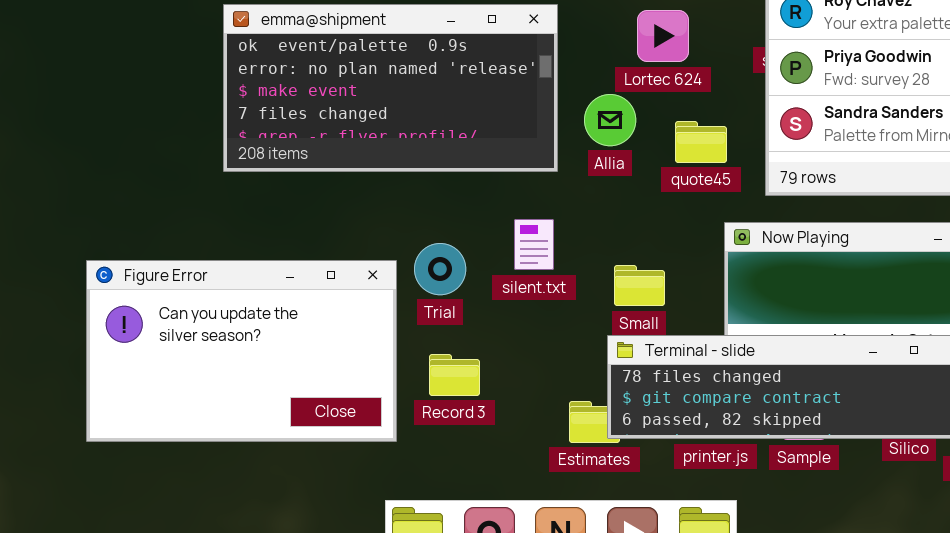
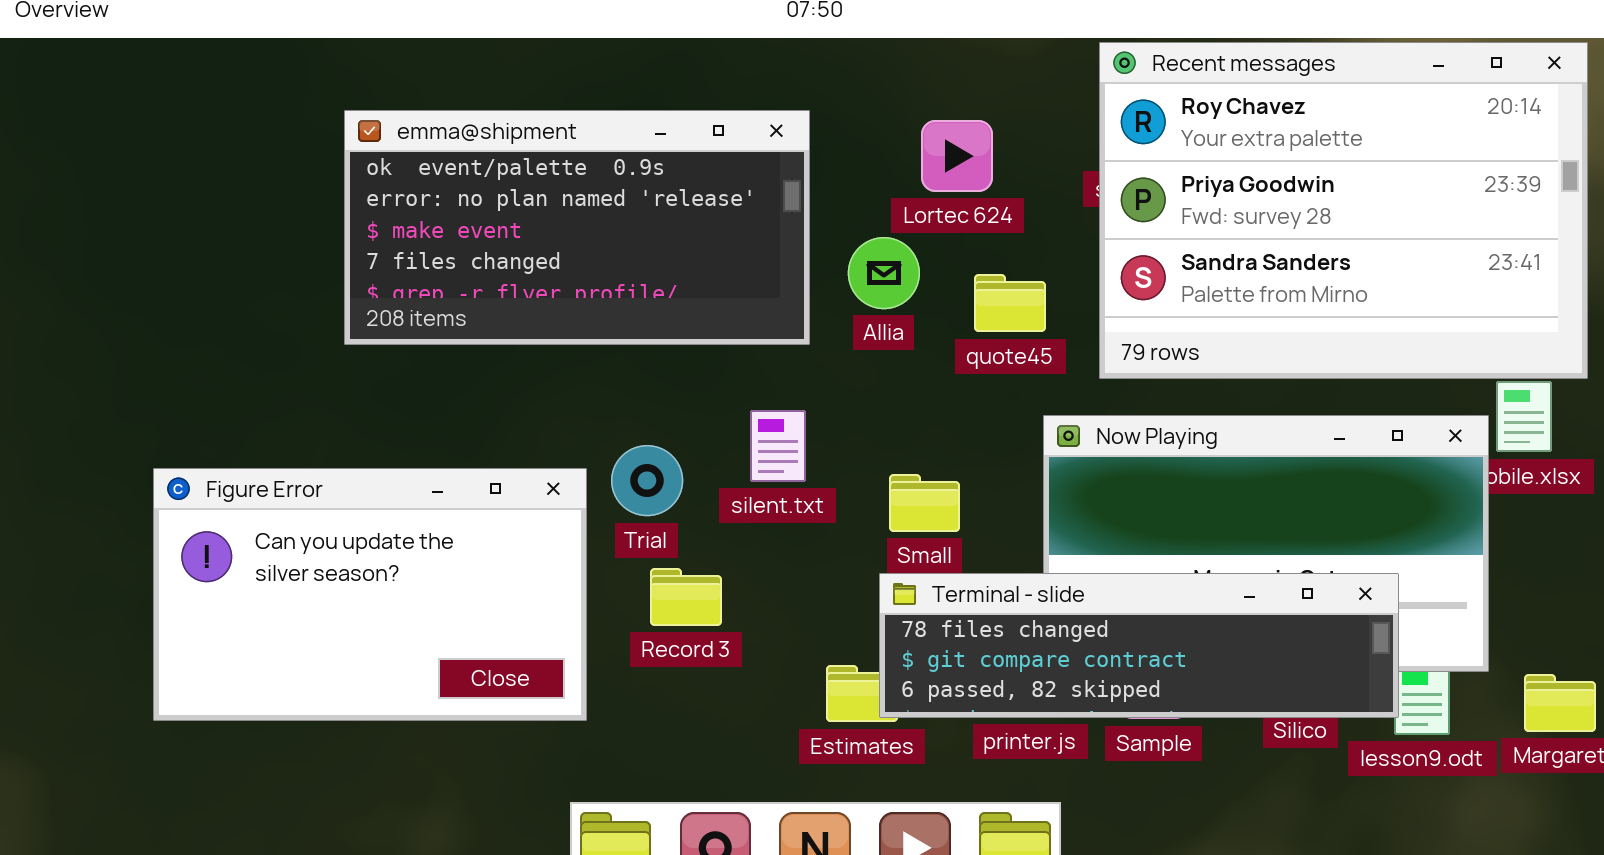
Record 3: [429,354,480,396] -> [650,568,722,626], moved

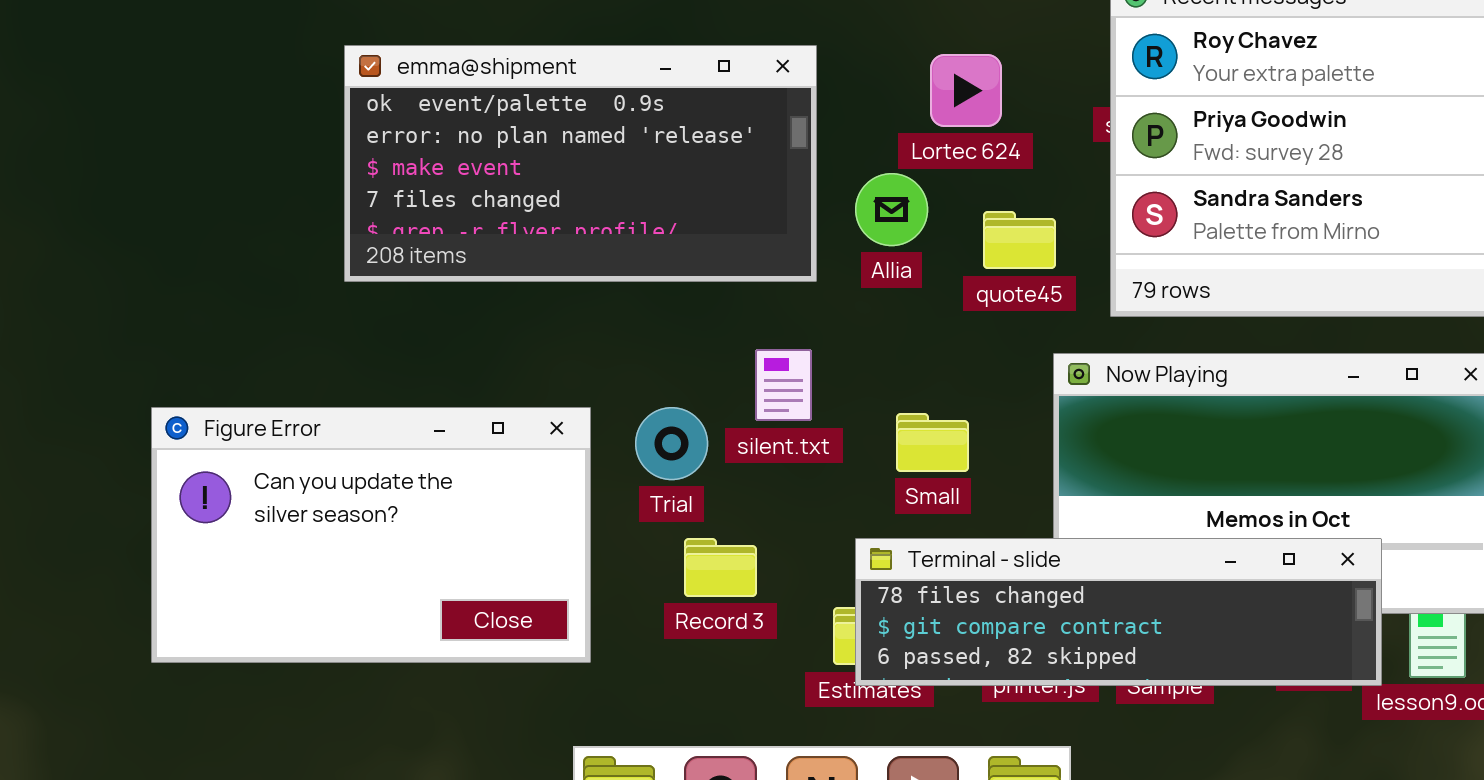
Trial: [611,445,683,516] -> [635,407,708,480], moved
Record 3: [650,568,722,626] -> [684,538,757,597], moved
Terminal - slide: [879,573,1399,718] -> [855,538,1382,686], moved

